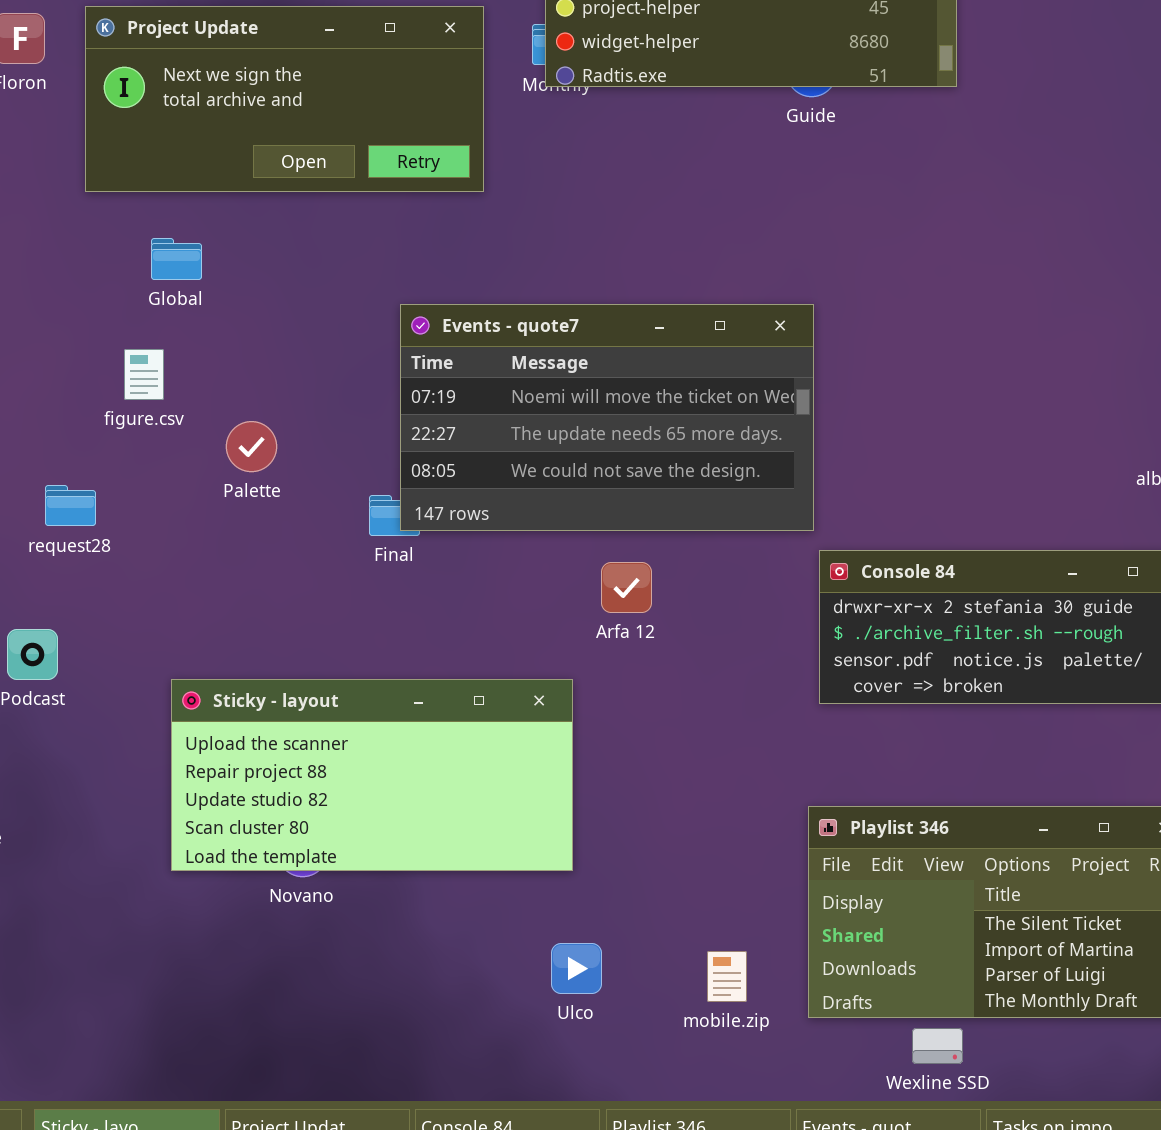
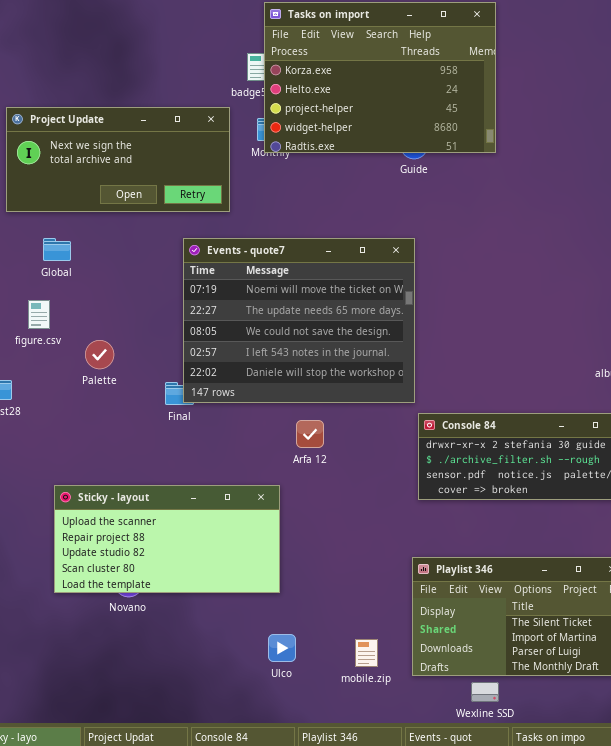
Events - quote7: [400,304,814,531] -> [183,238,415,403], resized

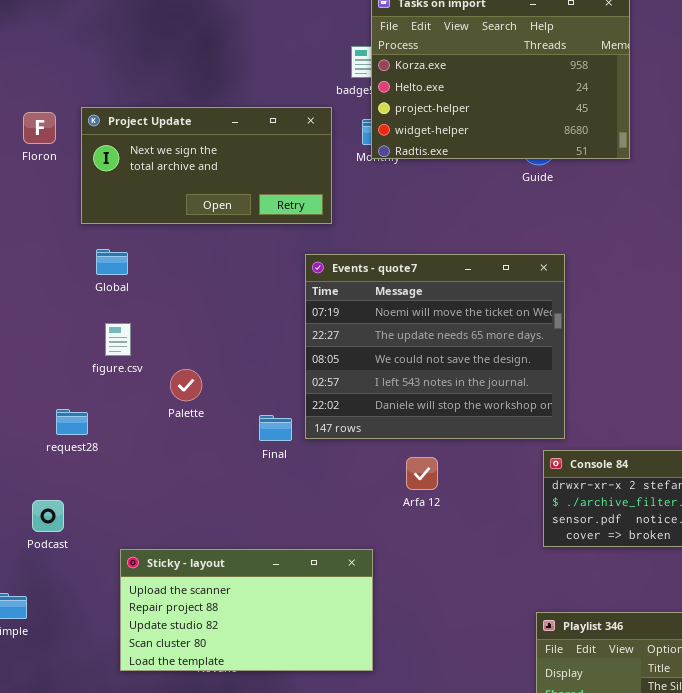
Global: [43,238,71,261] -> [96,249,128,275], moved
Events - quote7: [183,238,415,403] -> [305,254,565,439], moved
Sticky - layout: [54,485,280,593] -> [120,549,373,671], moved

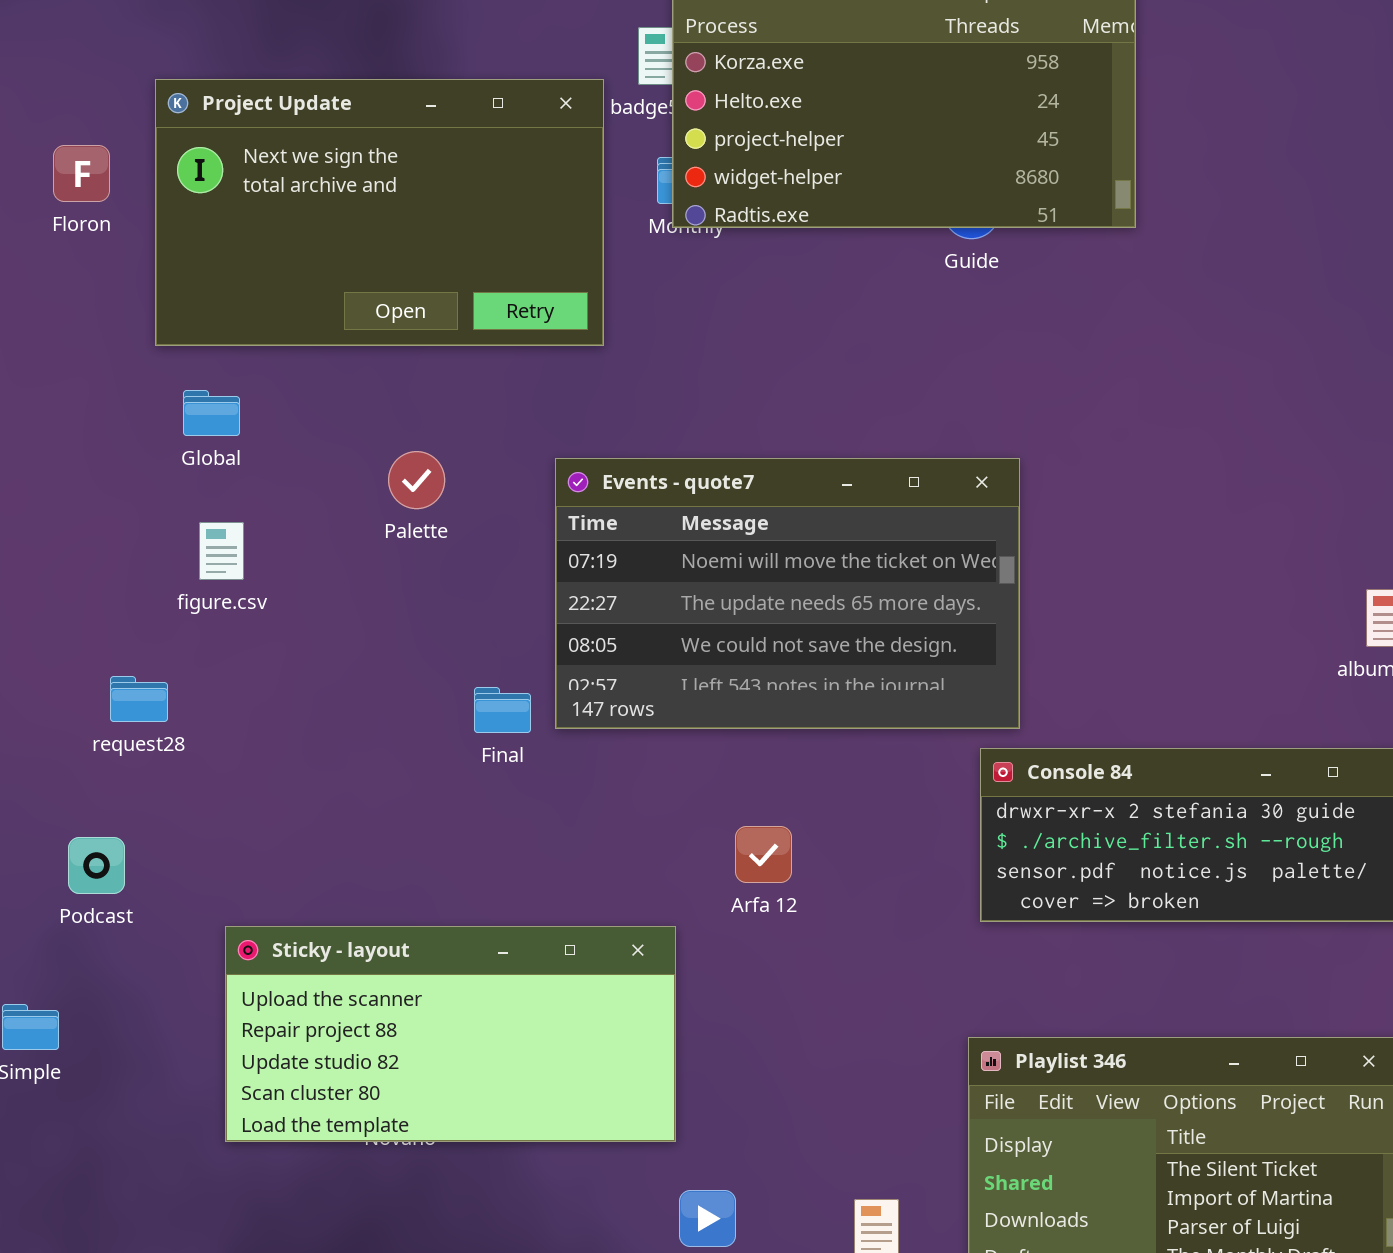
Project Update: [81,107,332,224] -> [155,79,604,346], resized
Events - quote7: [305,254,565,439] -> [555,458,1020,729], resized
Palette: [170,369,202,401] -> [388,451,445,509], moved
Arfa 12: [406,457,438,490] -> [735,826,792,883], moved

